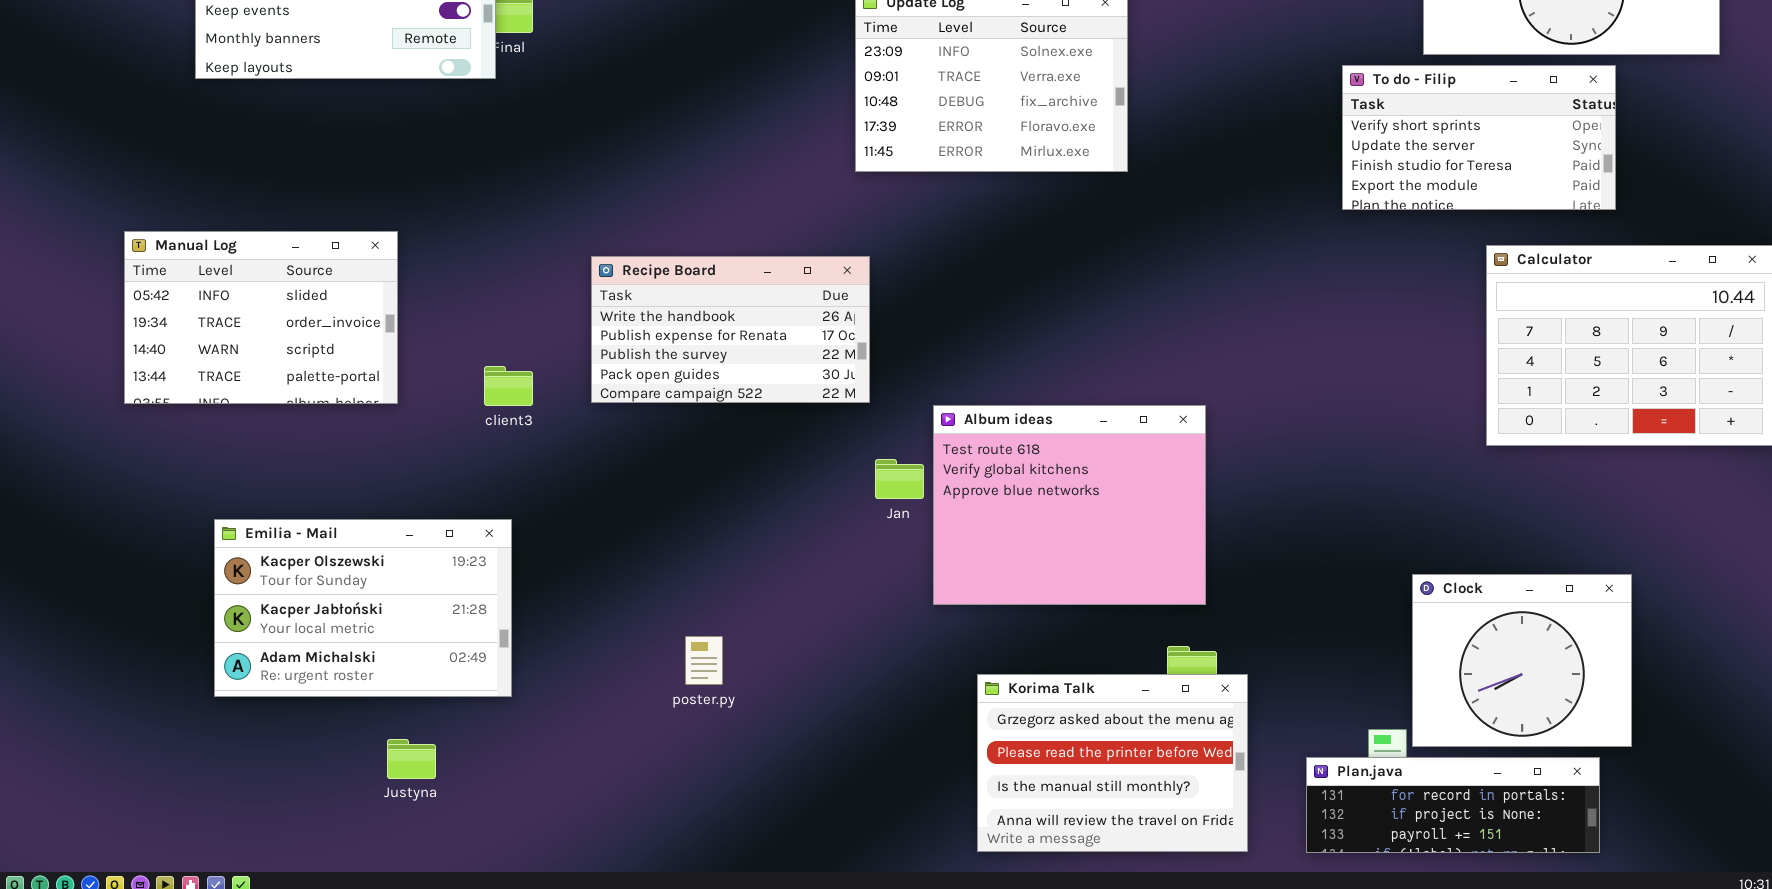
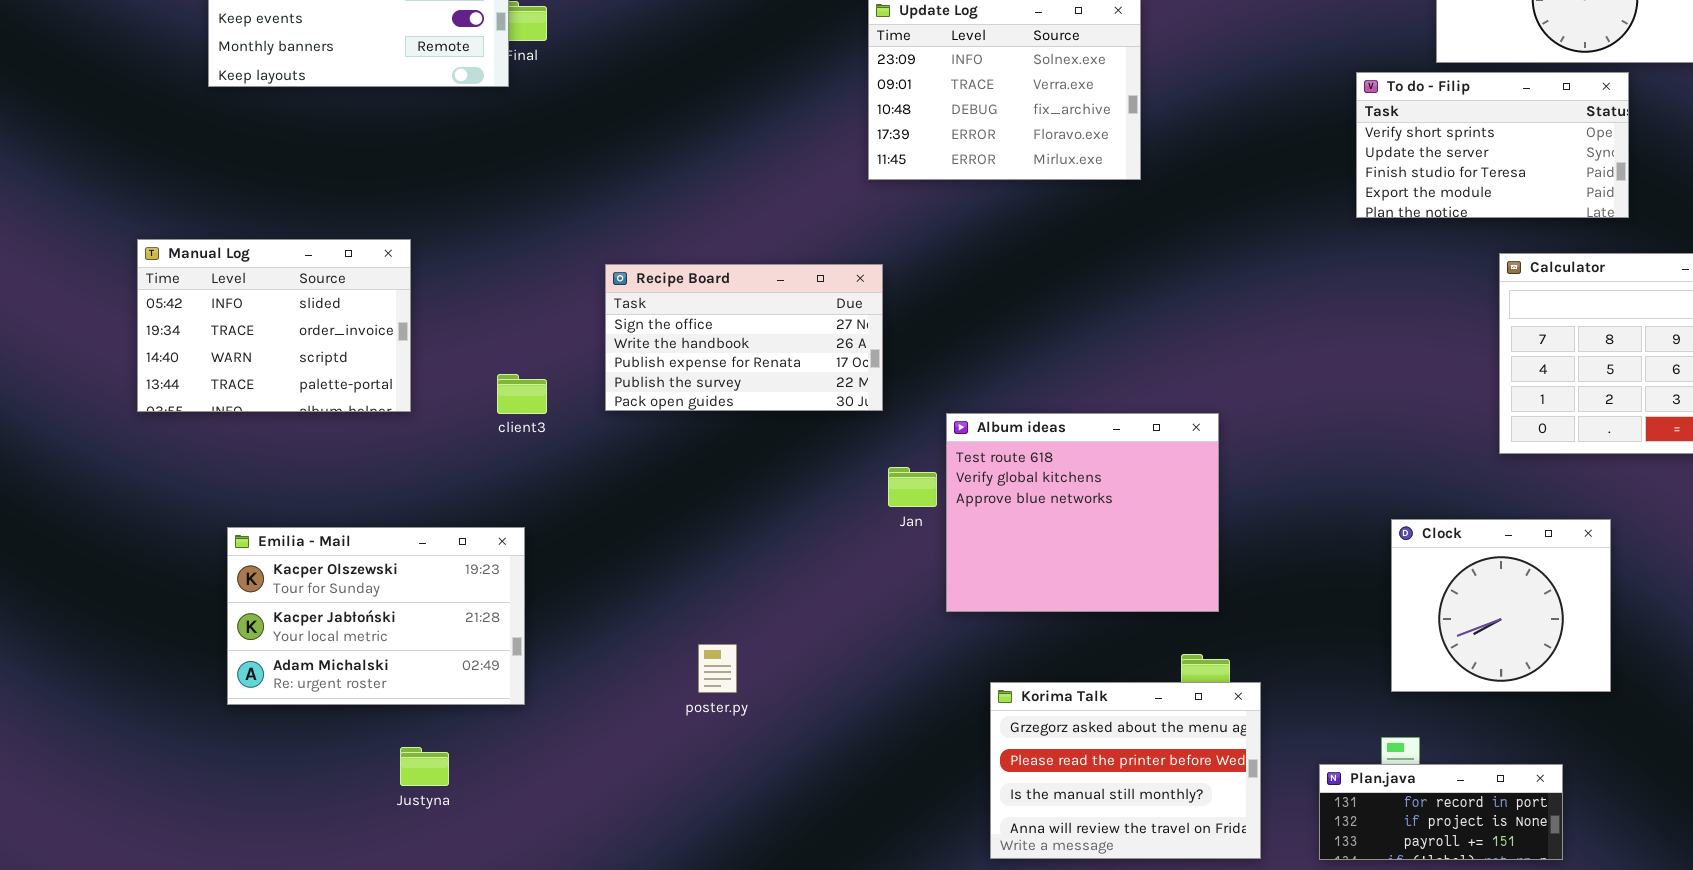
Recipe Board: [591,256,870,403] -> [605,264,883,411], scrolled up 1 row
Clock: [1412,574,1632,747] -> [1391,519,1611,692], moved
Plan.java: [1306,757,1600,853] -> [1319,764,1563,860], resized

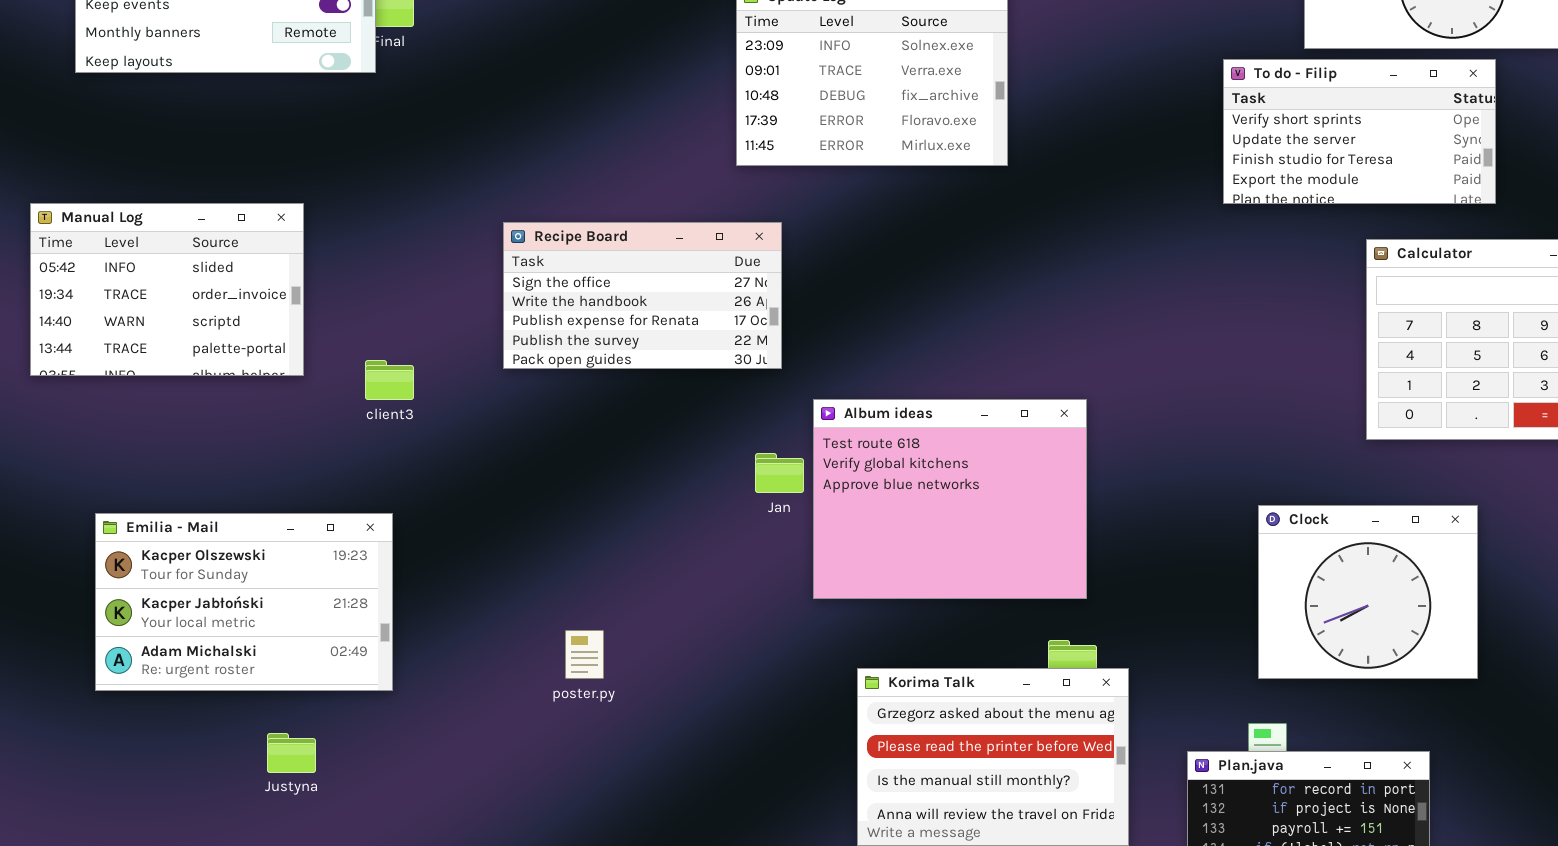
Manual Log: [137,239,411,412] -> [30,203,304,376], moved
Recipe Board: [605,264,883,411] -> [503,222,782,369], moved

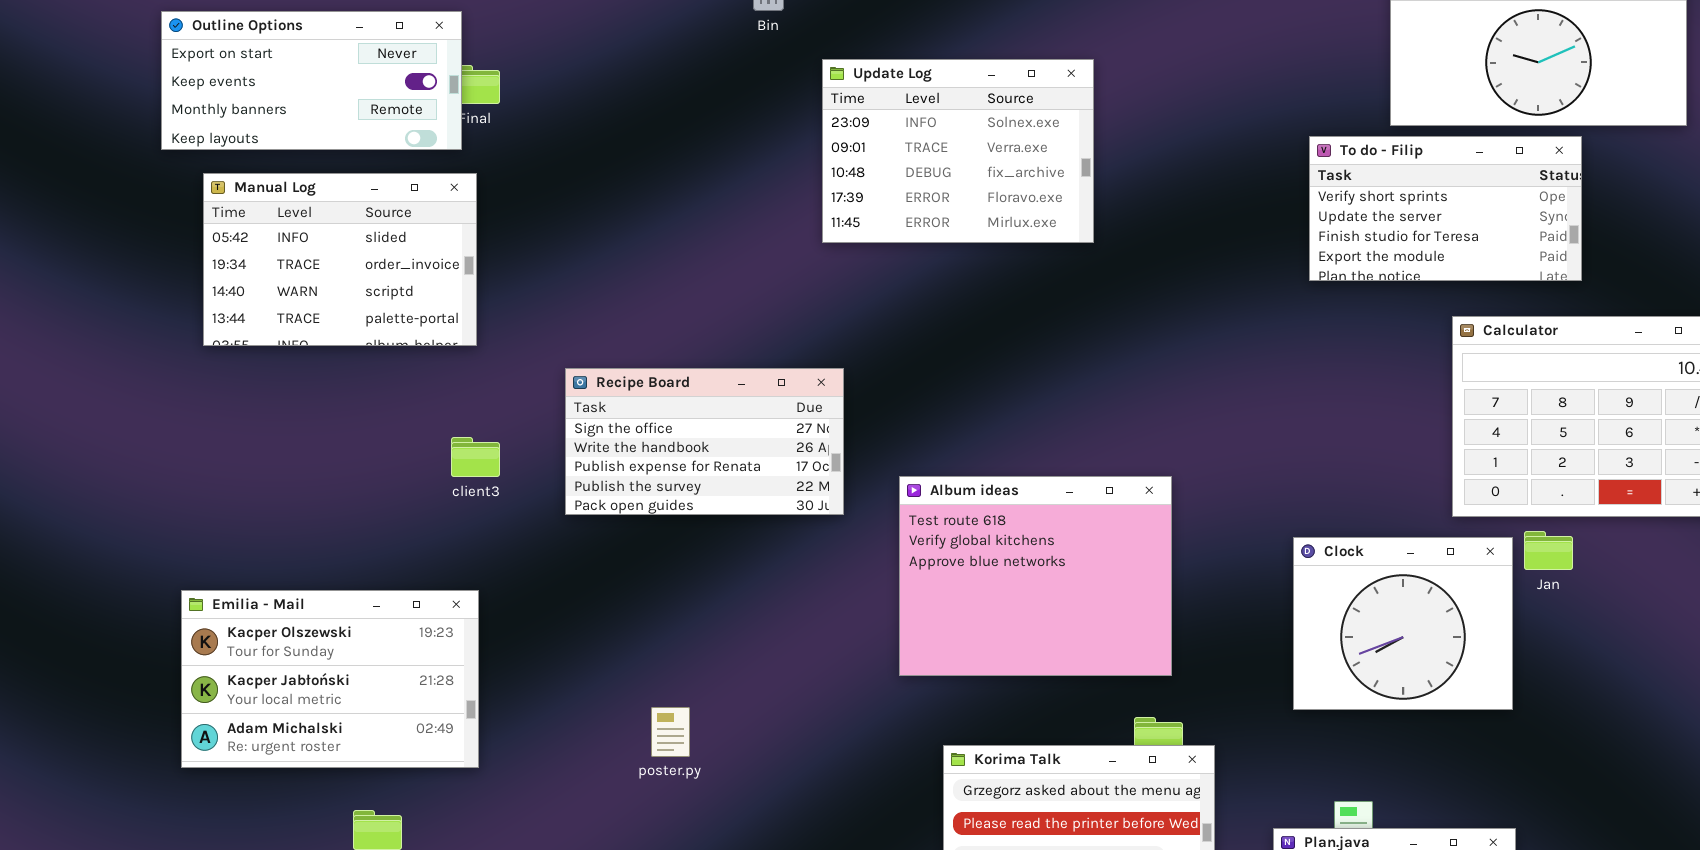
Manual Log: [30,203,304,376] -> [203,173,477,346], moved
Recipe Board: [503,222,782,369] -> [565,368,844,515], moved
Jan: [755,453,804,493] -> [1524,531,1573,570], moved
Clock: [1258,505,1478,679] -> [1293,537,1513,710], moved

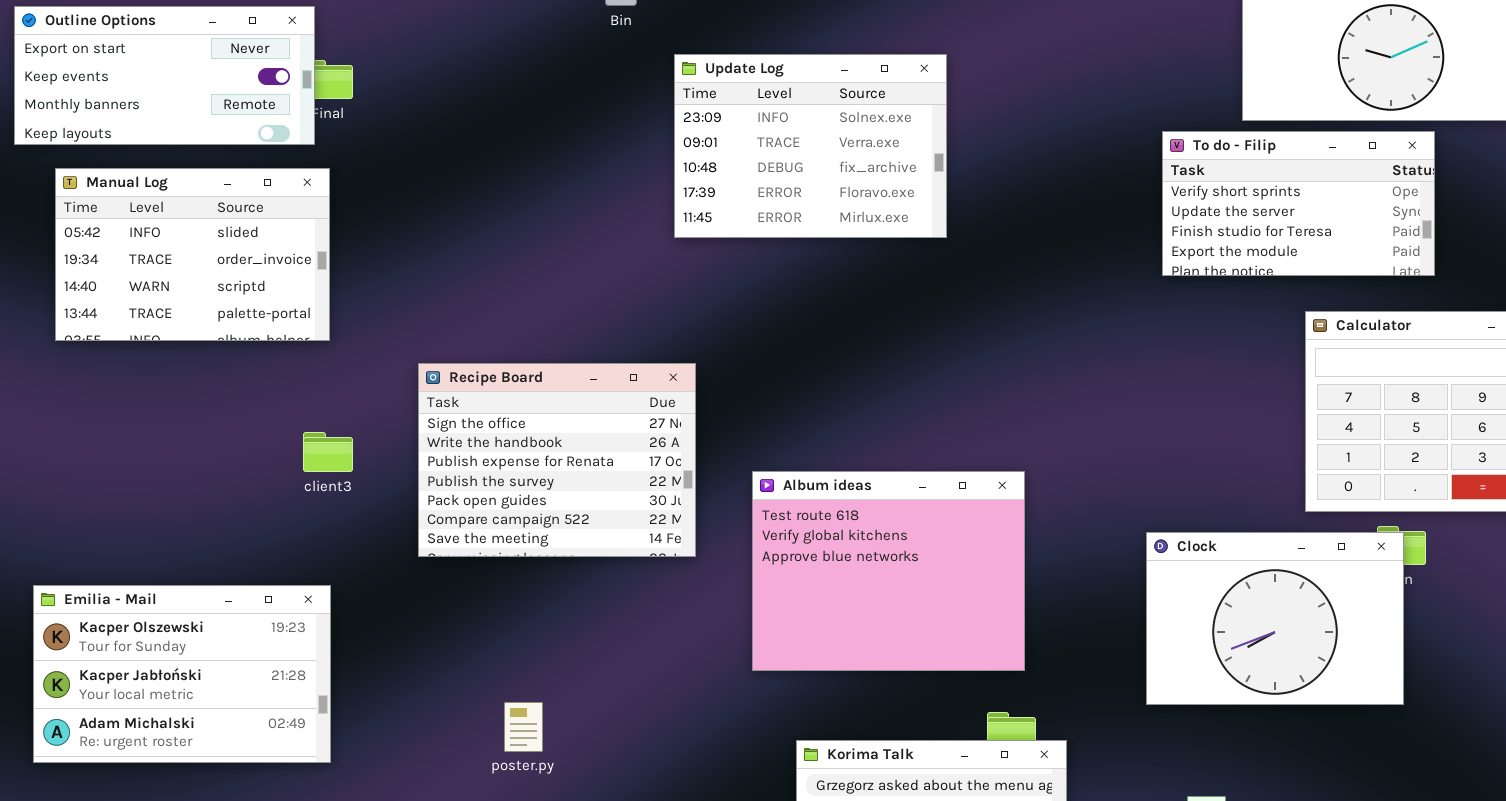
Recipe Board: [565,368,844,515] -> [418,363,696,557], resized
Clock: [1293,537,1513,710] -> [1146,532,1404,705], resized

